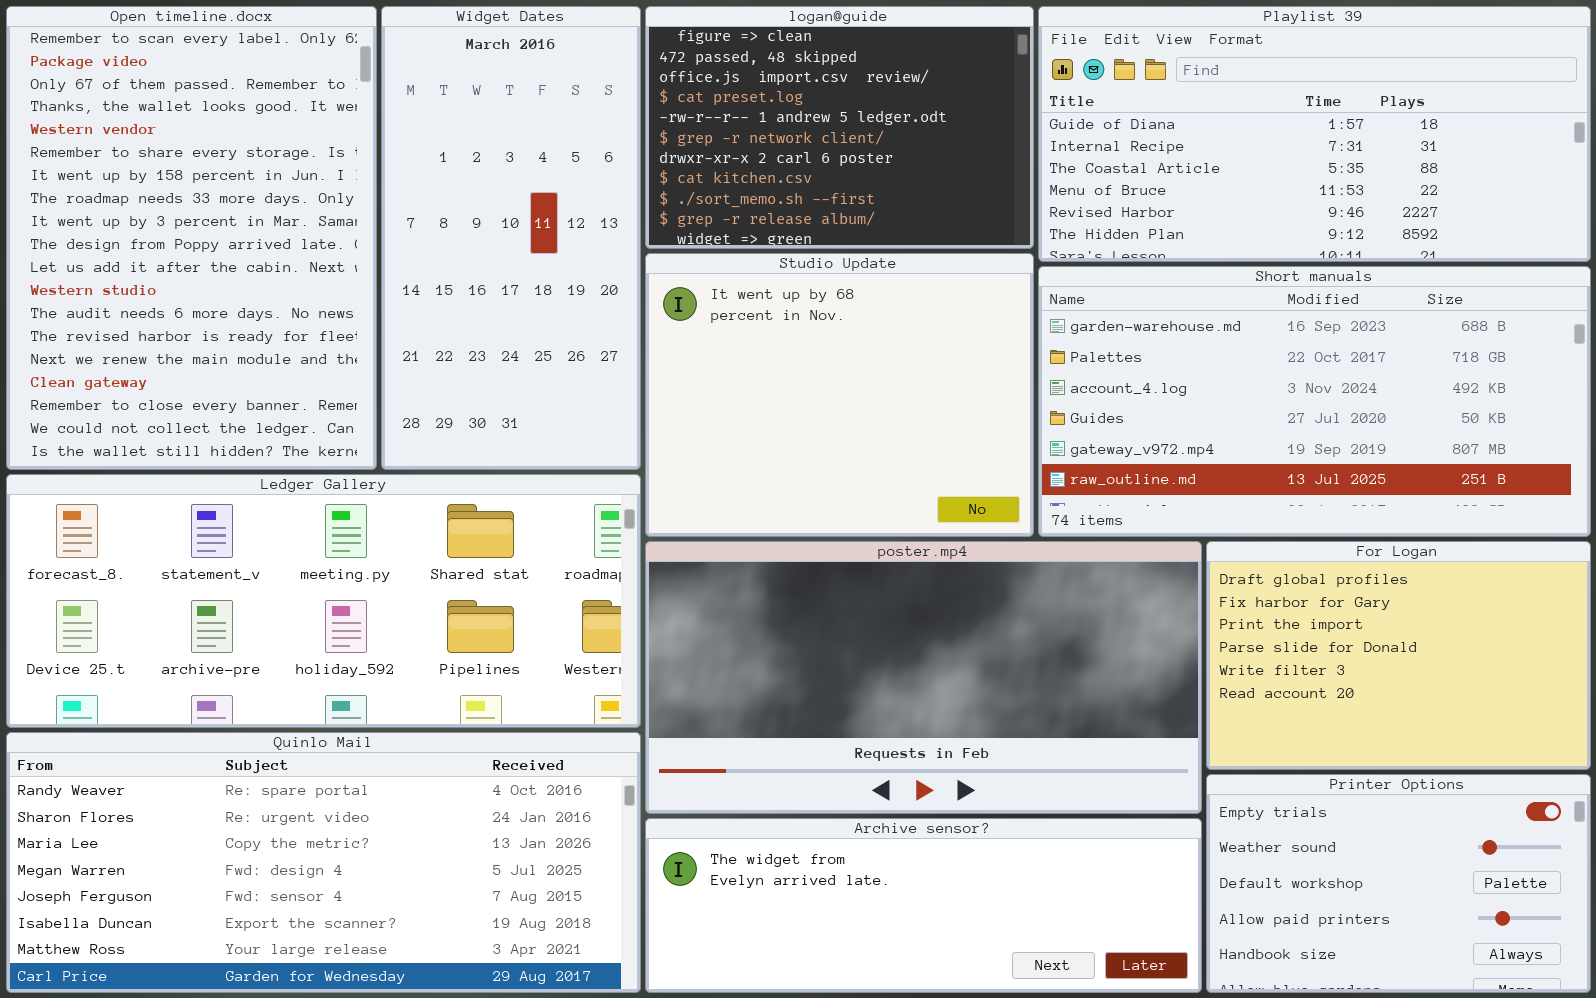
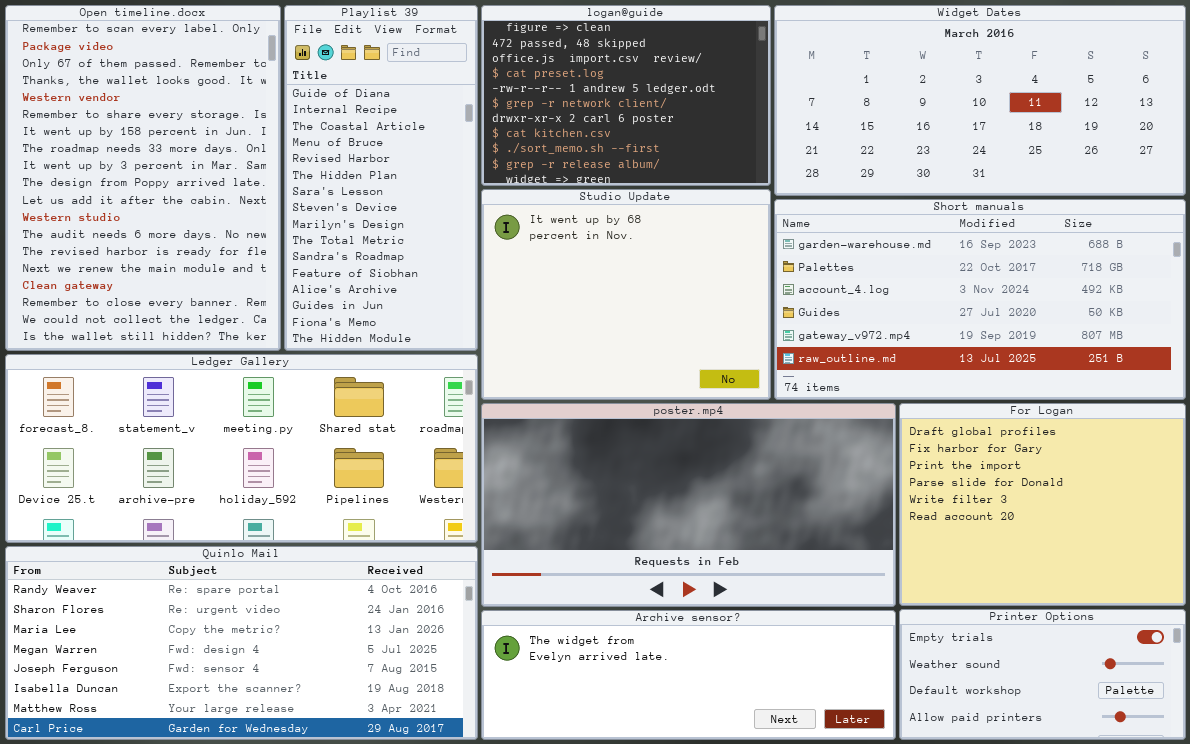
Widget Dates: [381,6,641,470] -> [774,5,1186,196], moved, resized
Playlist 39: [1038,6,1591,262] -> [284,5,478,351], moved, resized
For Logan: [1206,541,1591,770] -> [899,403,1186,606], resized
Printer Options: [1206,774,1591,993] -> [899,609,1186,740], resized

